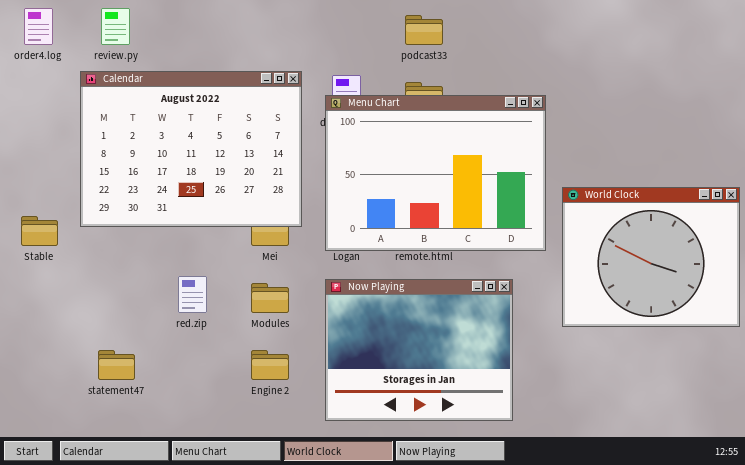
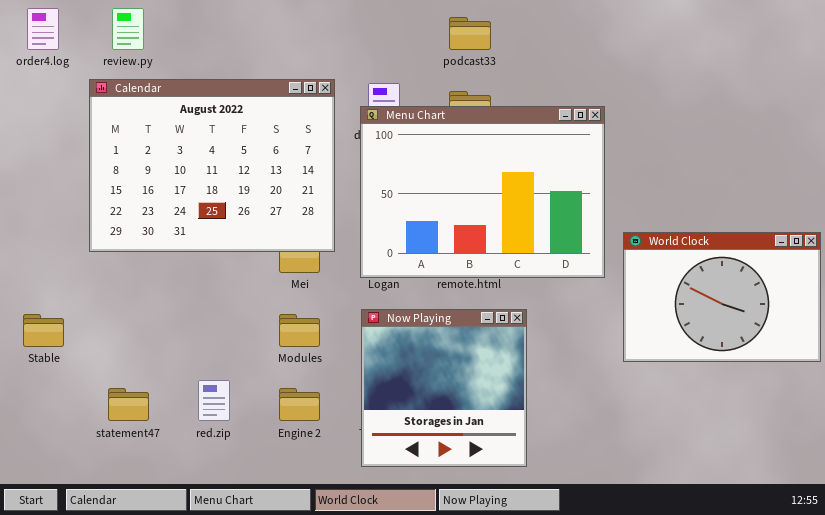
World Clock: [562,187,740,327] -> [623,232,821,362], resized
Stable: [21,216,58,246] -> [23,314,64,347], moved
red.zip: [178,276,207,313] -> [198,380,230,421], moved
Now Playing: [325,279,513,421] -> [361,309,527,467], resized

